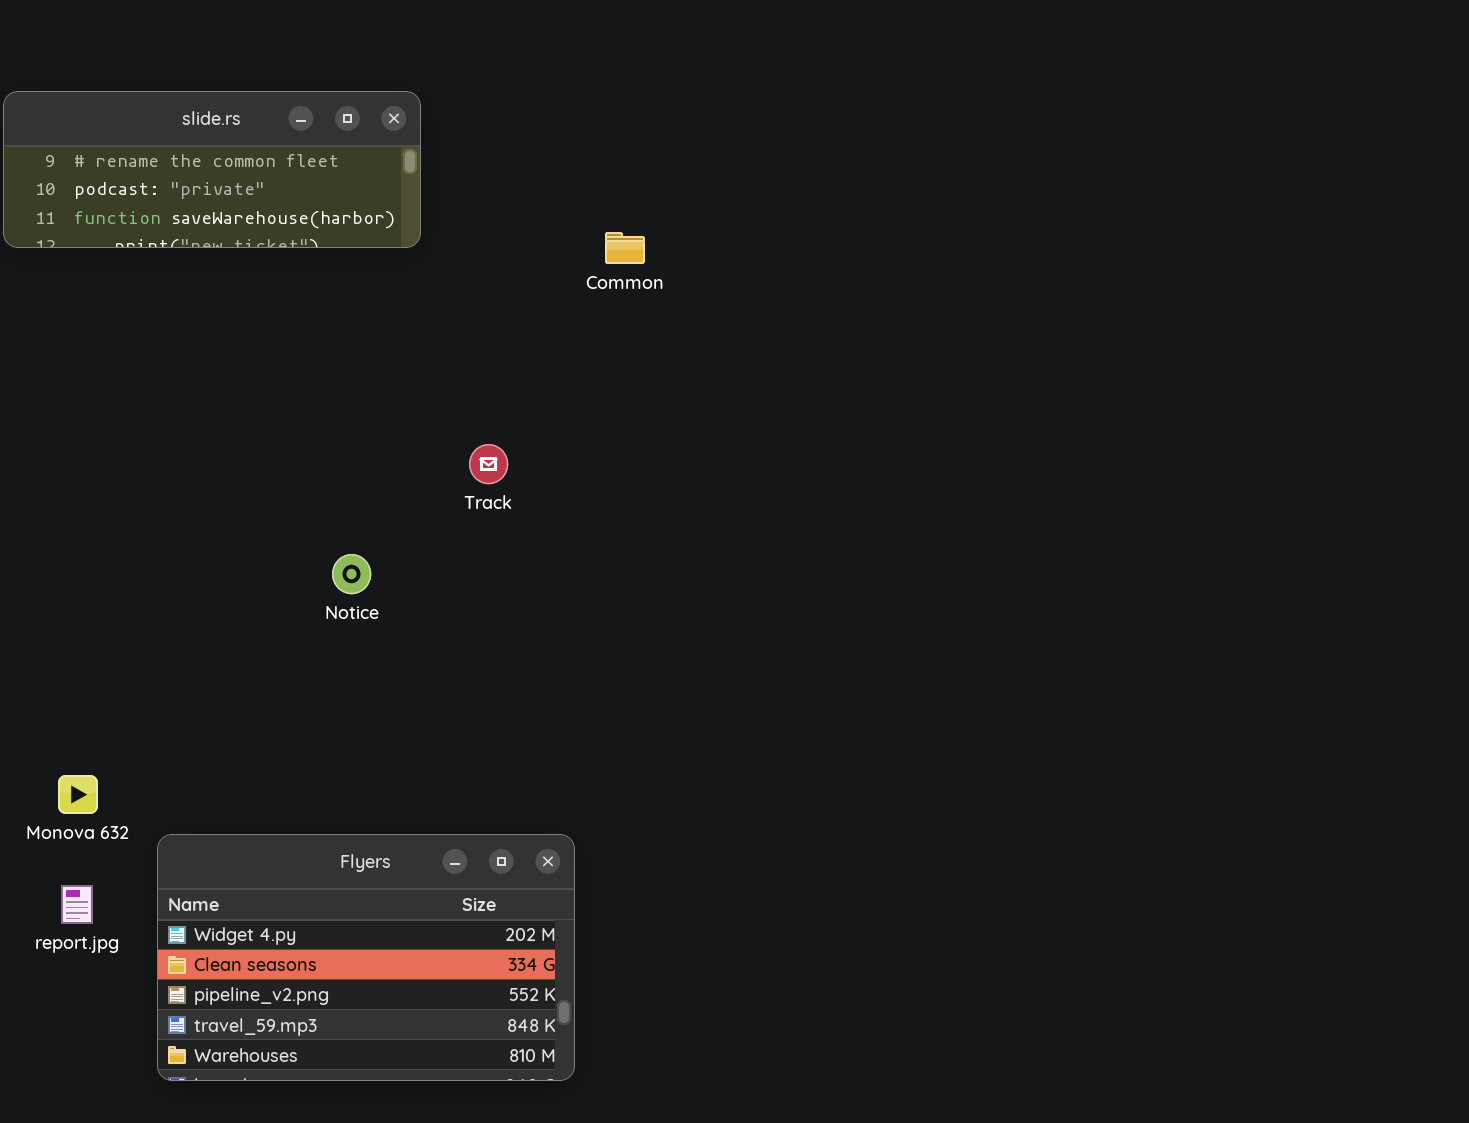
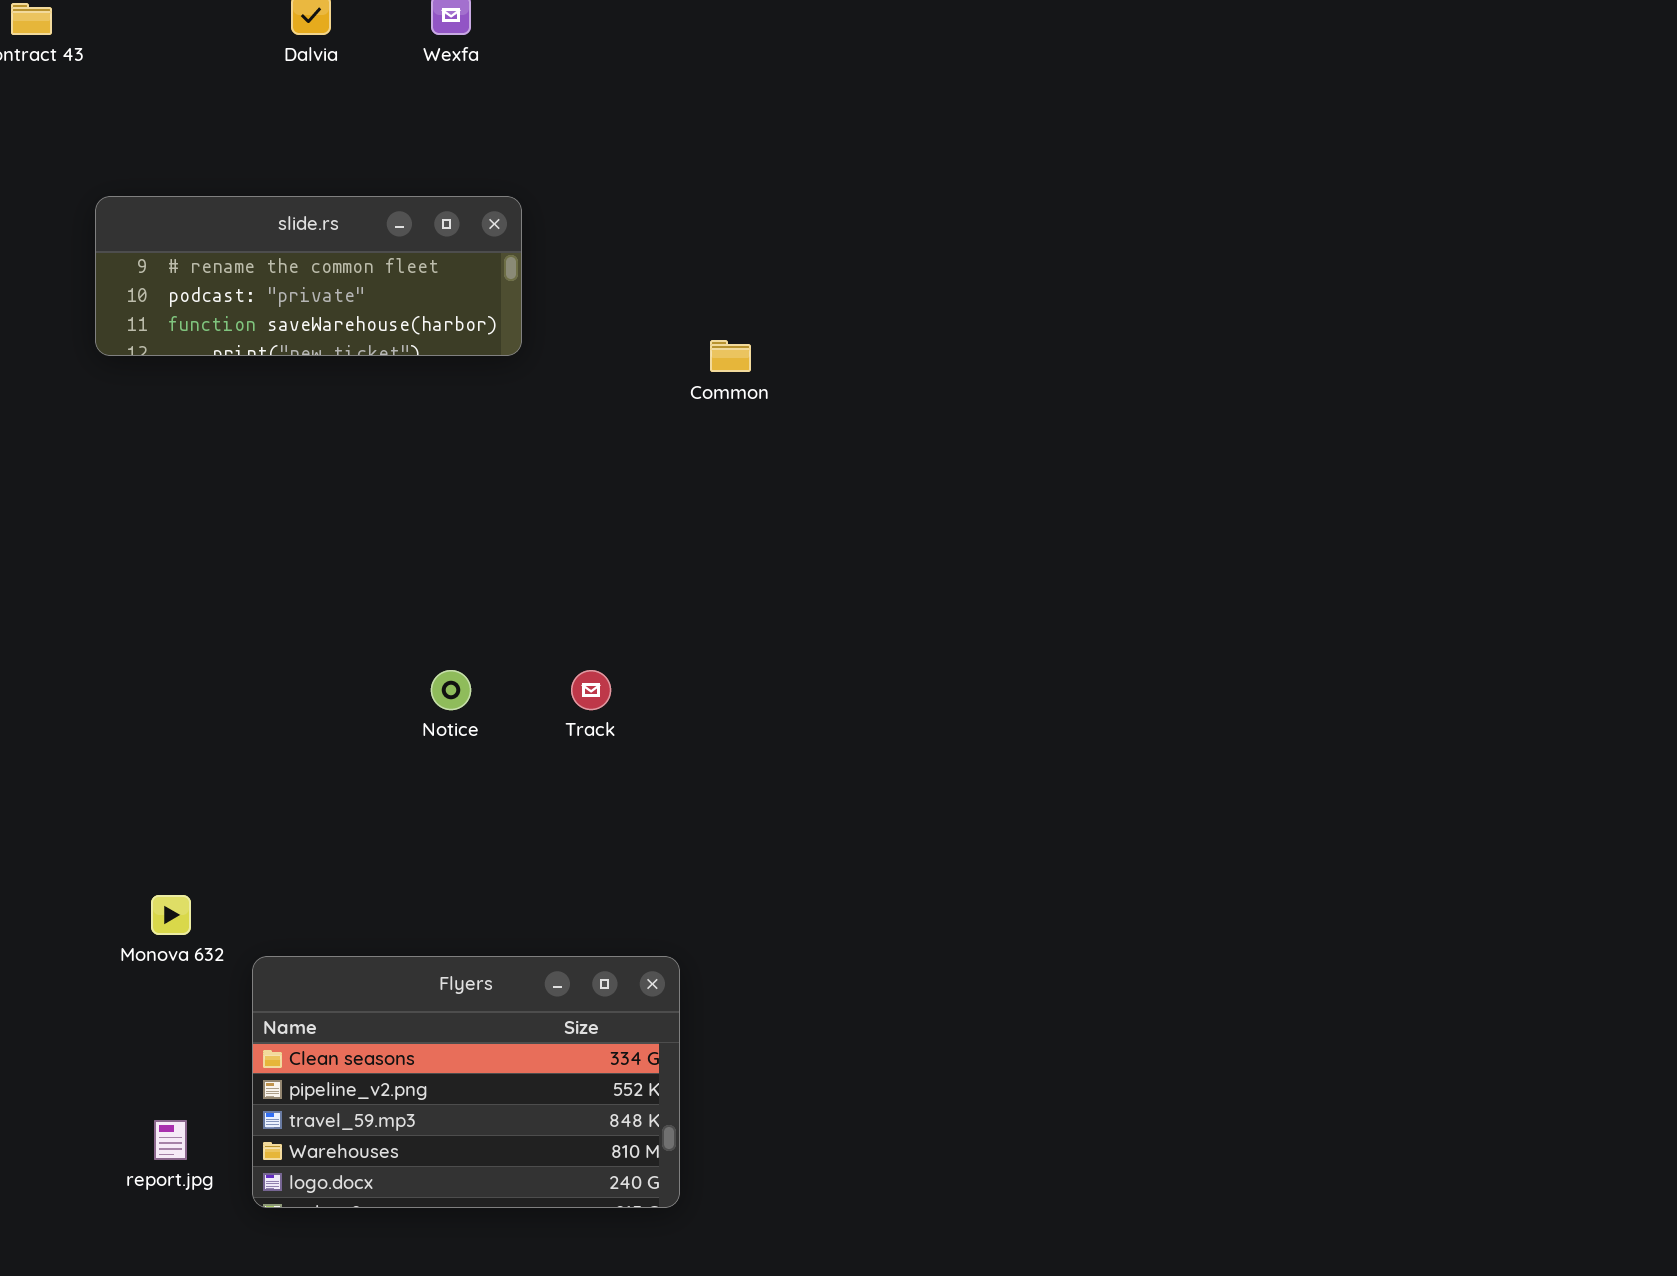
Track: [469,444,508,484] -> [571,670,611,710], moved
Flyers: [157,834,575,1081] -> [252,956,680,1208], scrolled down 1 row
report.jpg: [61,885,93,924] -> [154,1120,187,1160], moved

